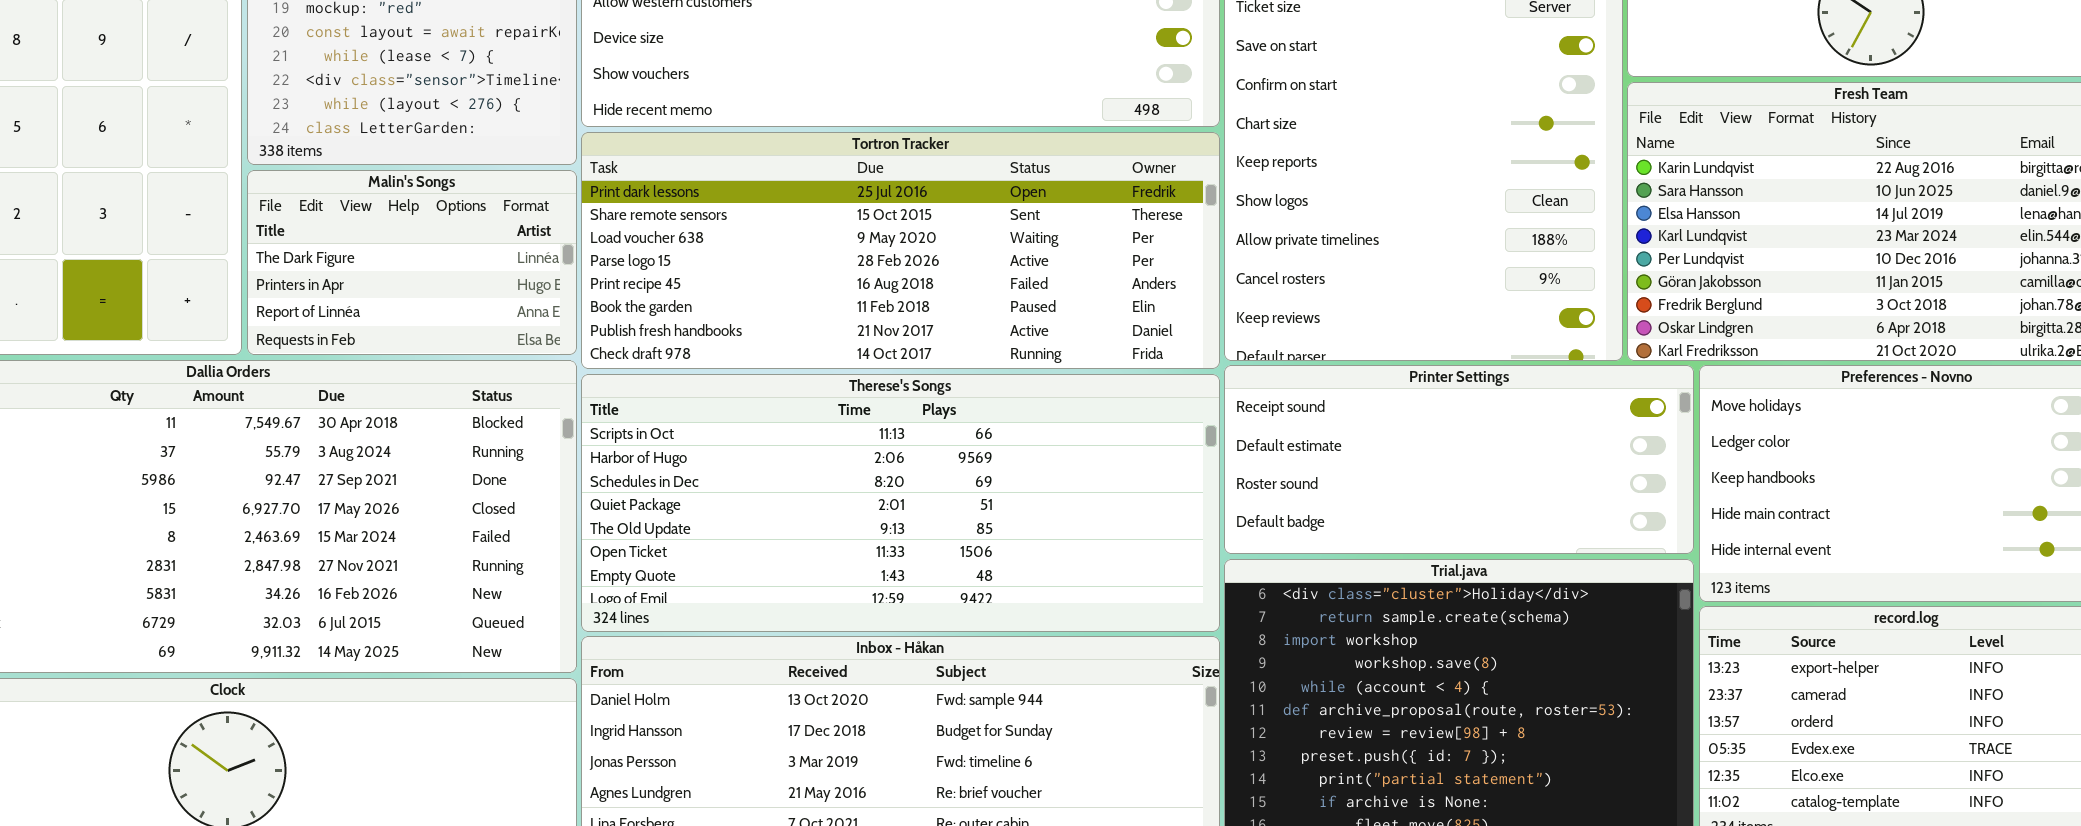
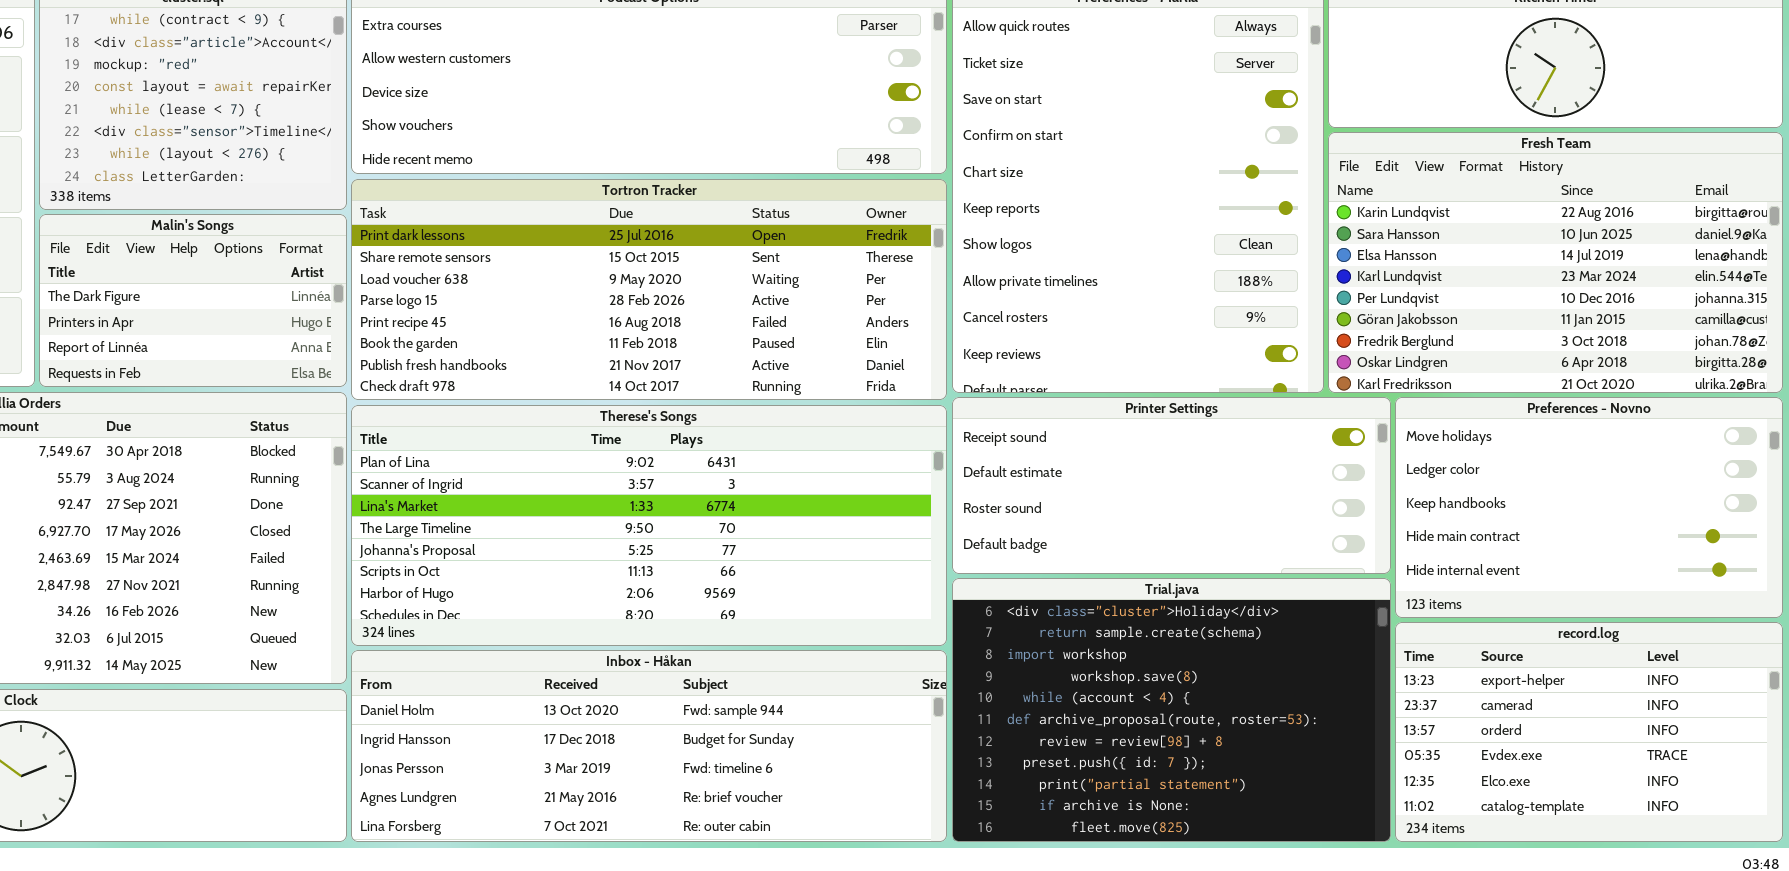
Therese's Songs: [581,374,1220,632] -> [351,405,947,646], scrolled up 5 rows

